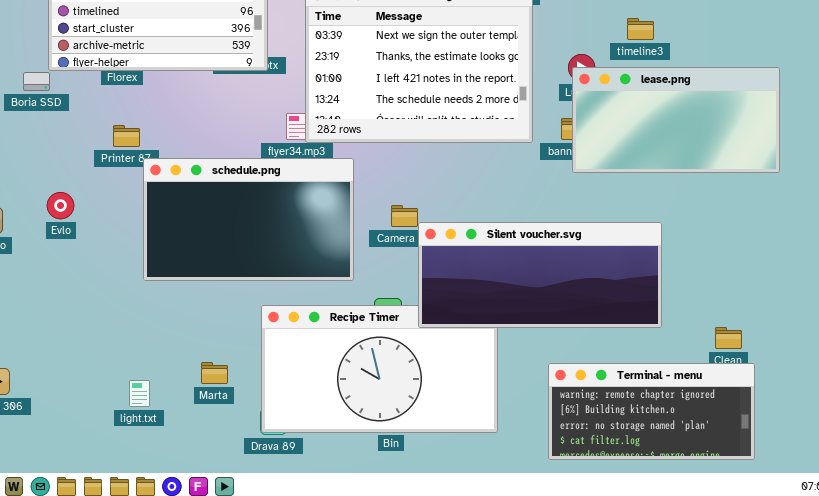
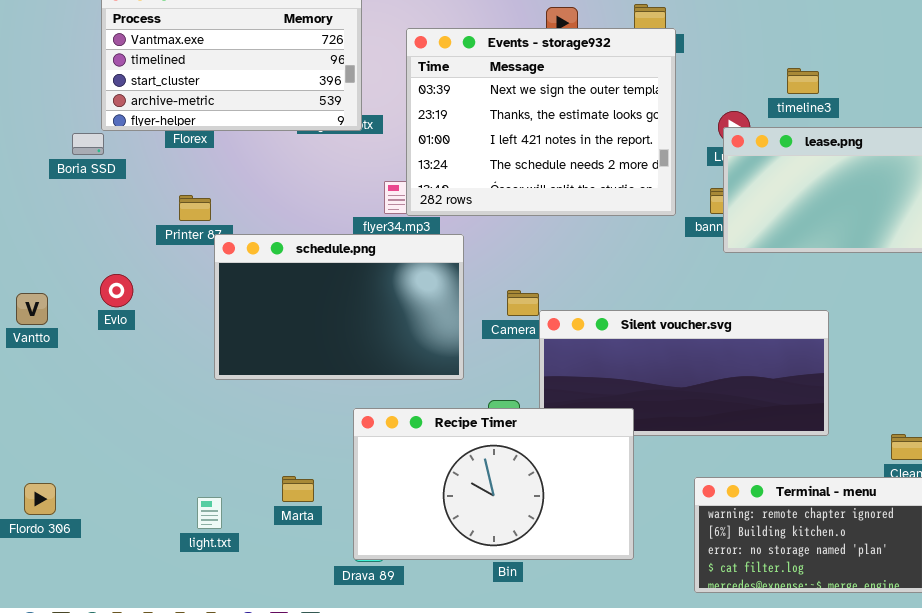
Recipe Timer: [261,305,498,433] -> [353,408,634,560], raised

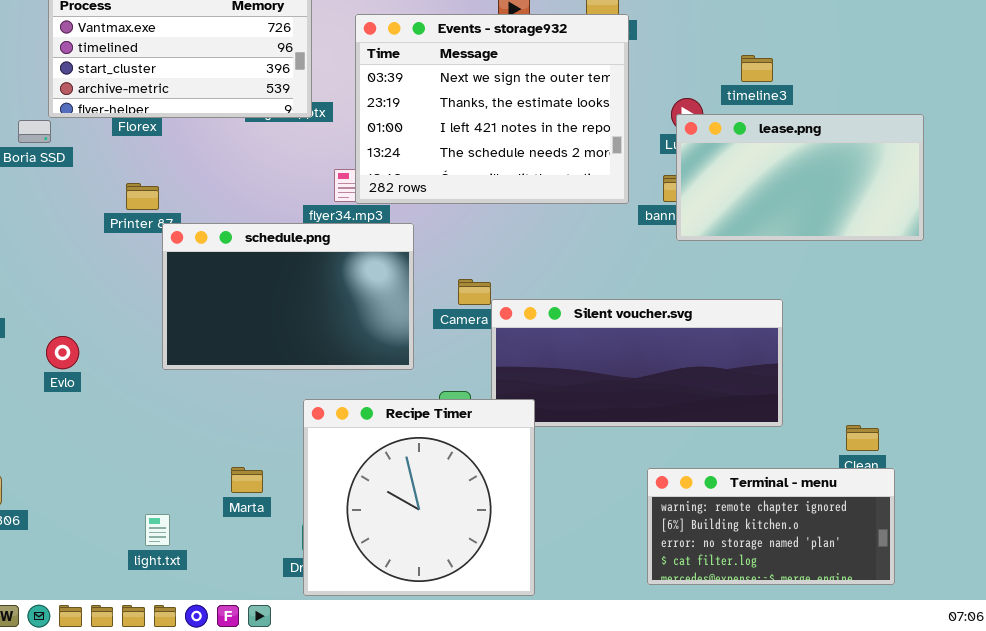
Evlo: [100,274,133,307] -> [46,336,79,369], moved
Recipe Timer: [353,408,634,560] -> [303,399,535,596], resized
light.txt: [197,497,222,529] -> [145,514,170,546], moved

